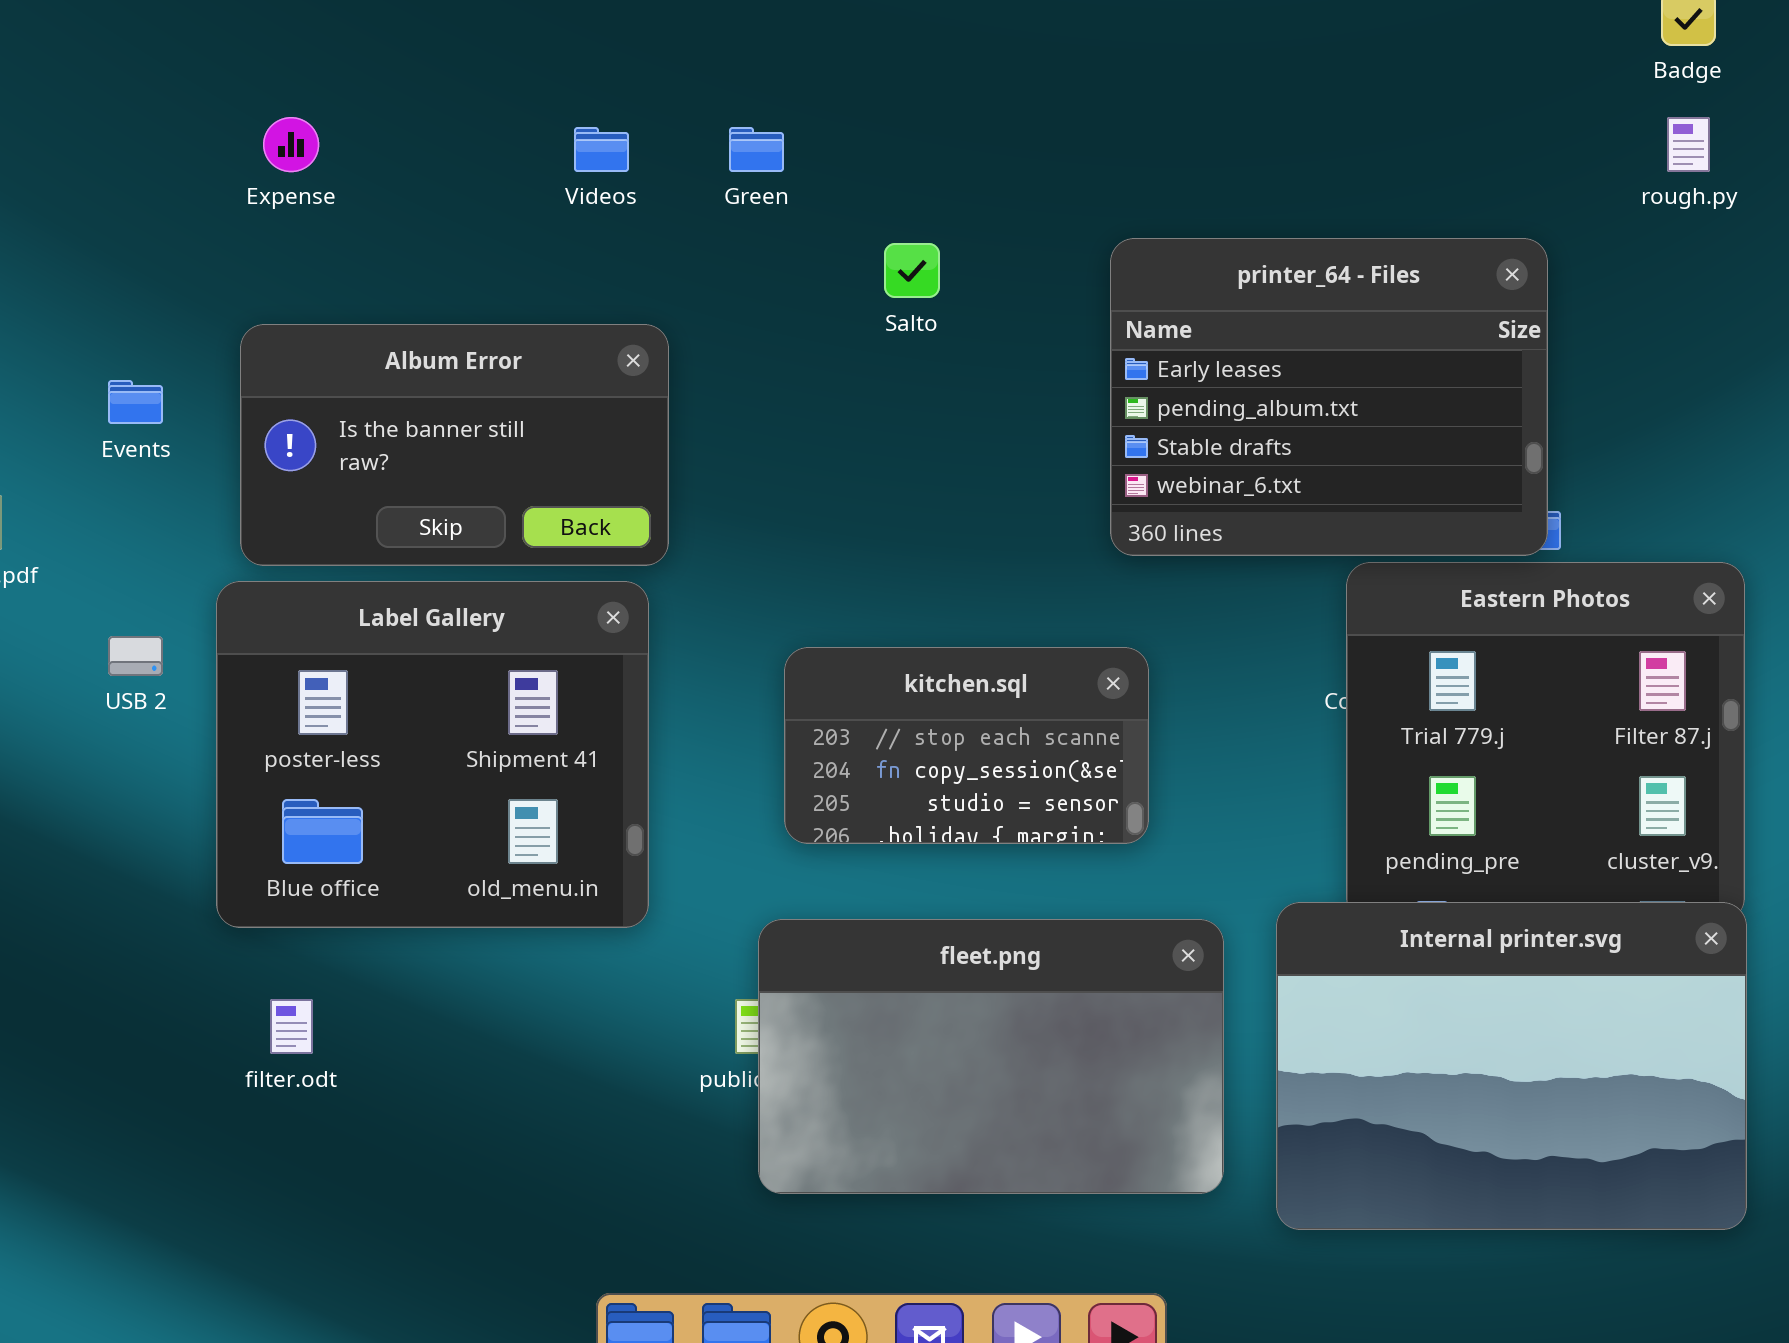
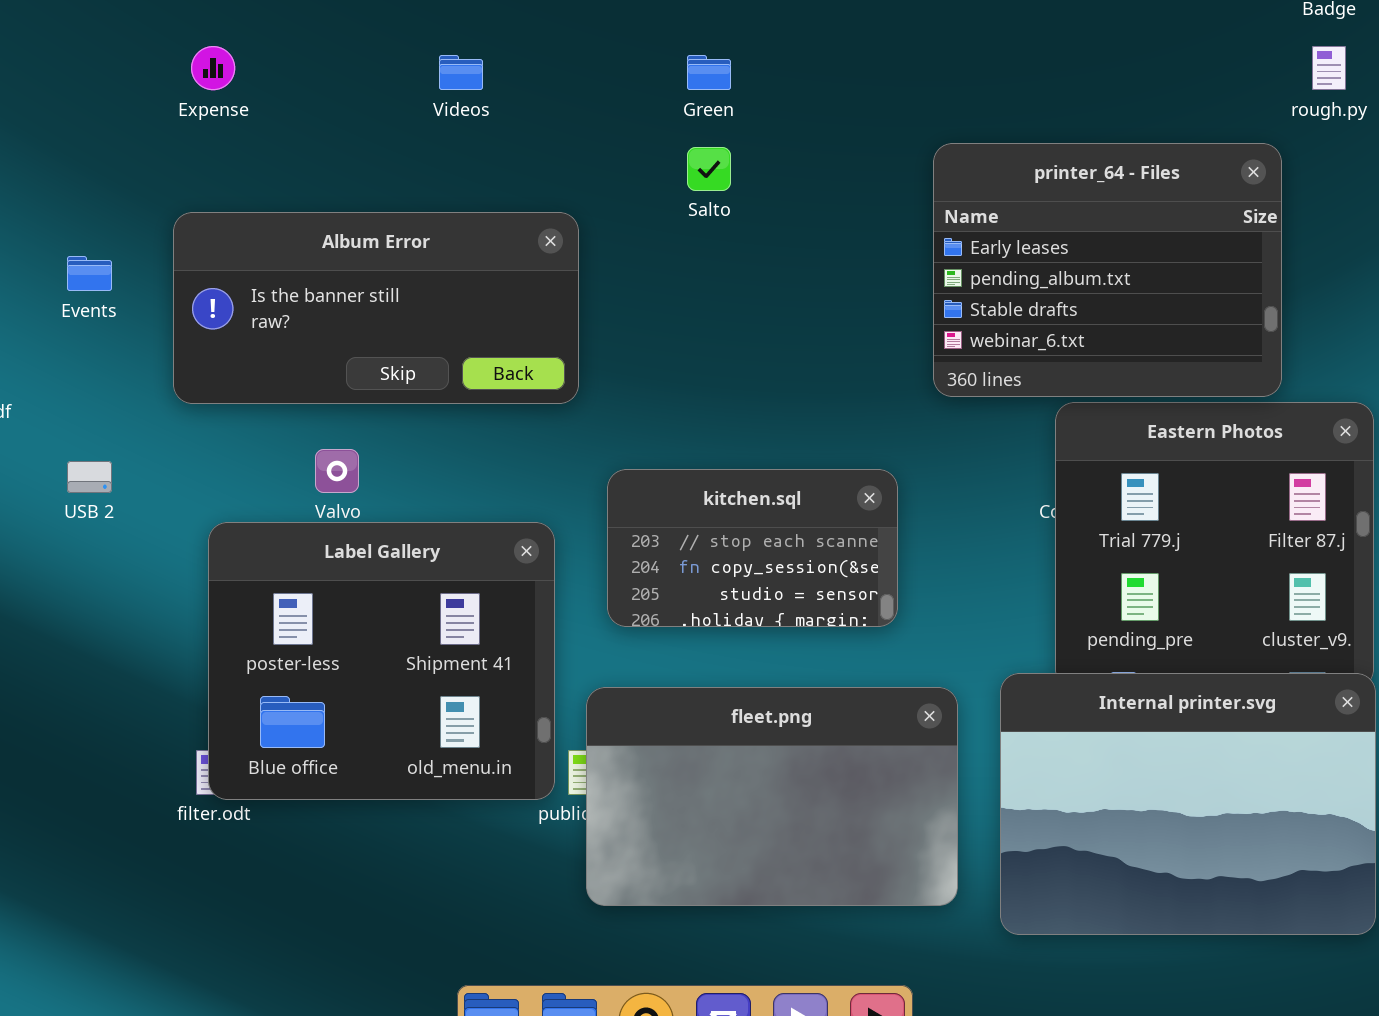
Green: [729,127,784,172] -> [687,55,731,90], moved
printer_64 - Files: [1110,238,1548,556] -> [933,143,1282,397], moved
Album Error: [240,324,669,566] -> [173,212,579,404], resized
Label Gallery: [216,581,649,928] -> [208,522,555,800], moved

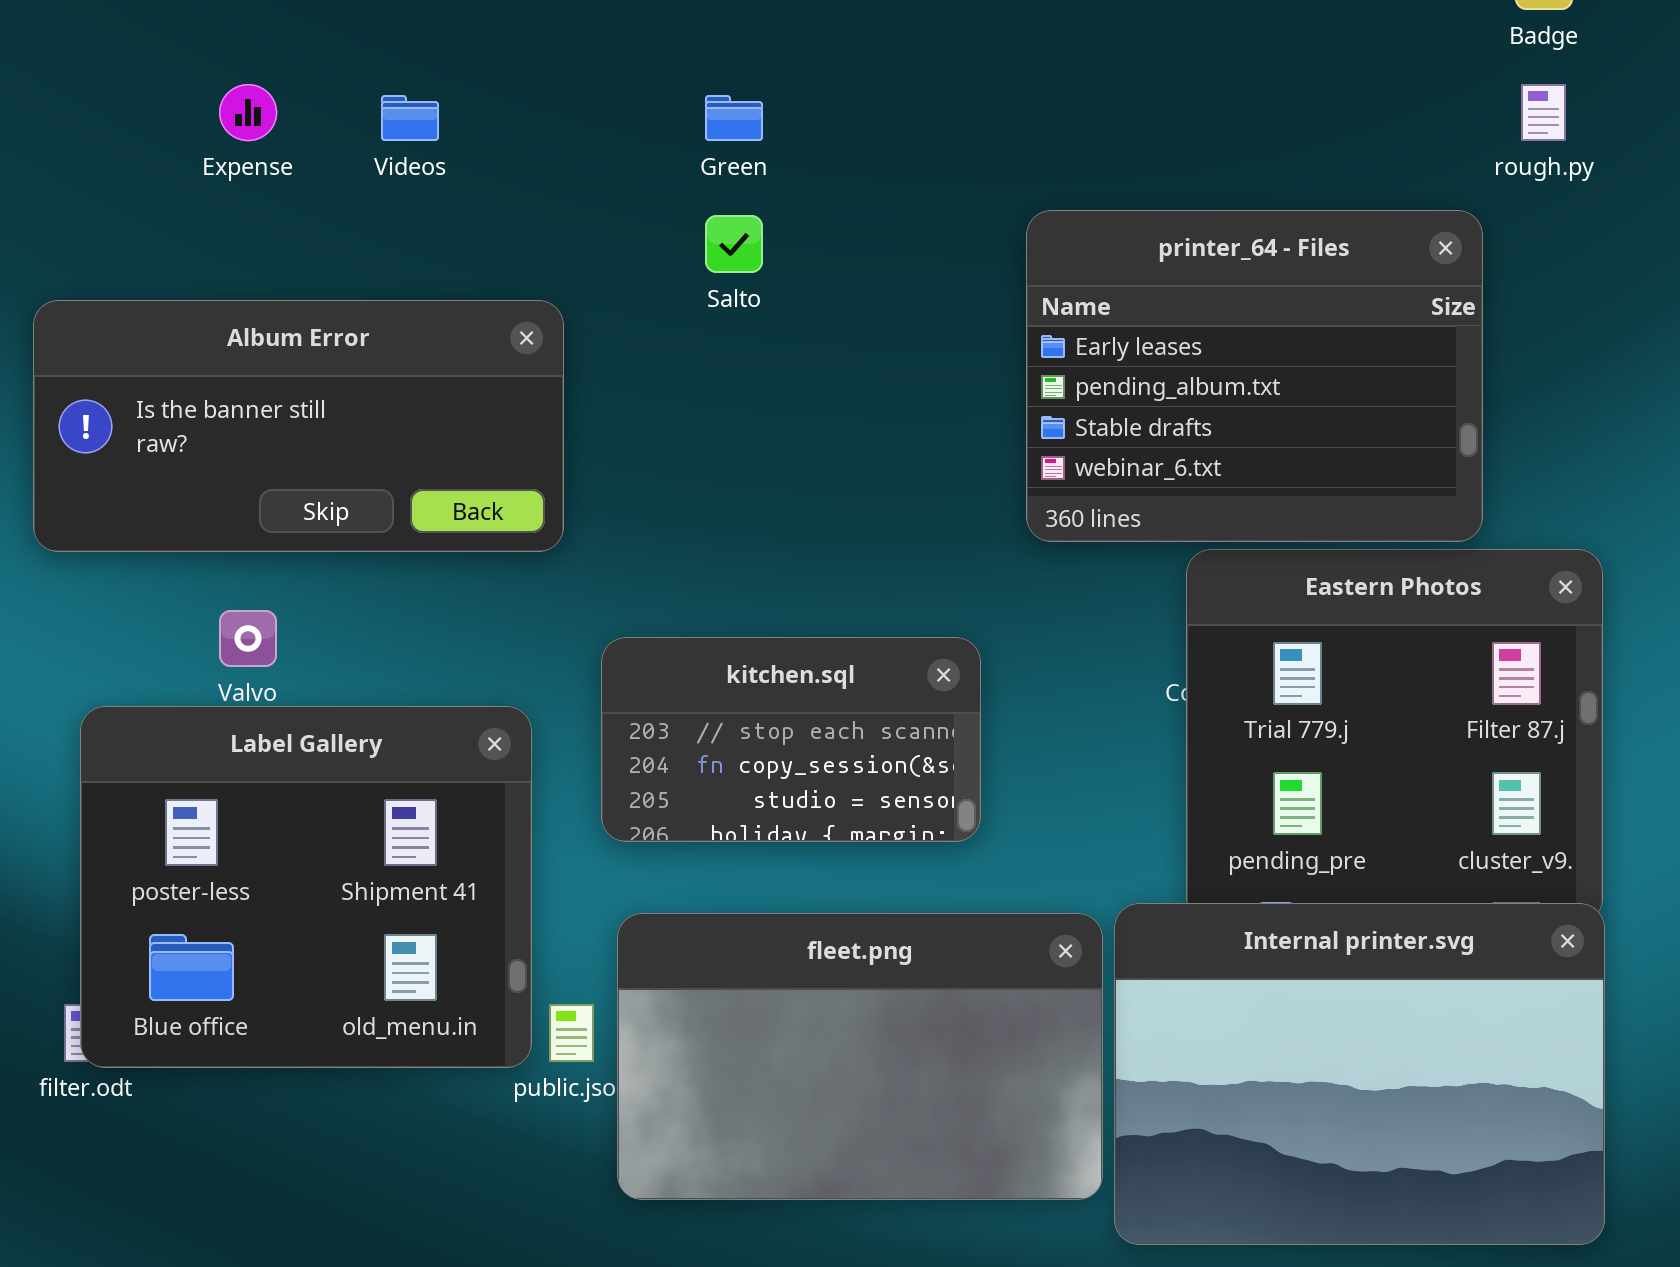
Expense: [191,46,235,90] -> [219,84,277,141], moved
fleet.png: [586,687,958,906] -> [617,913,1103,1200], moved

